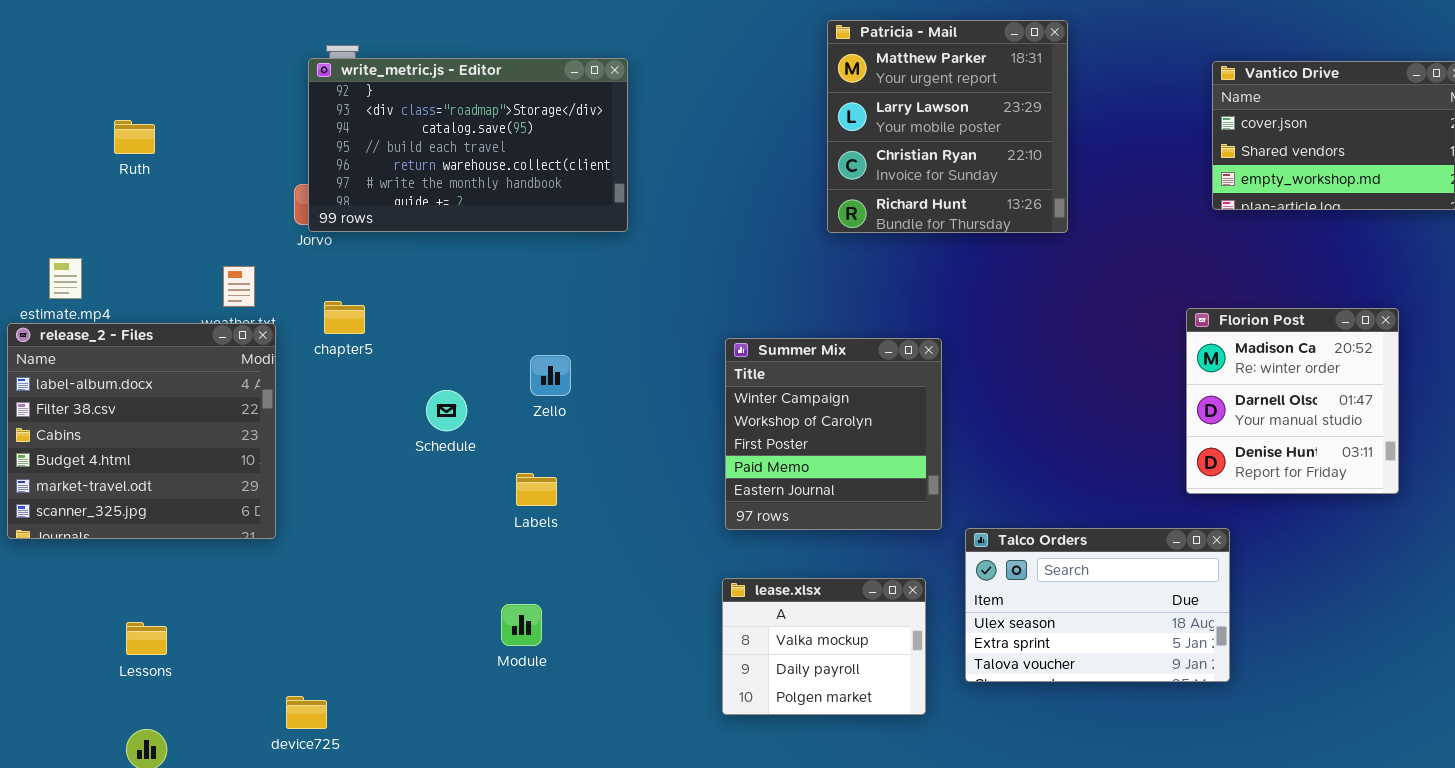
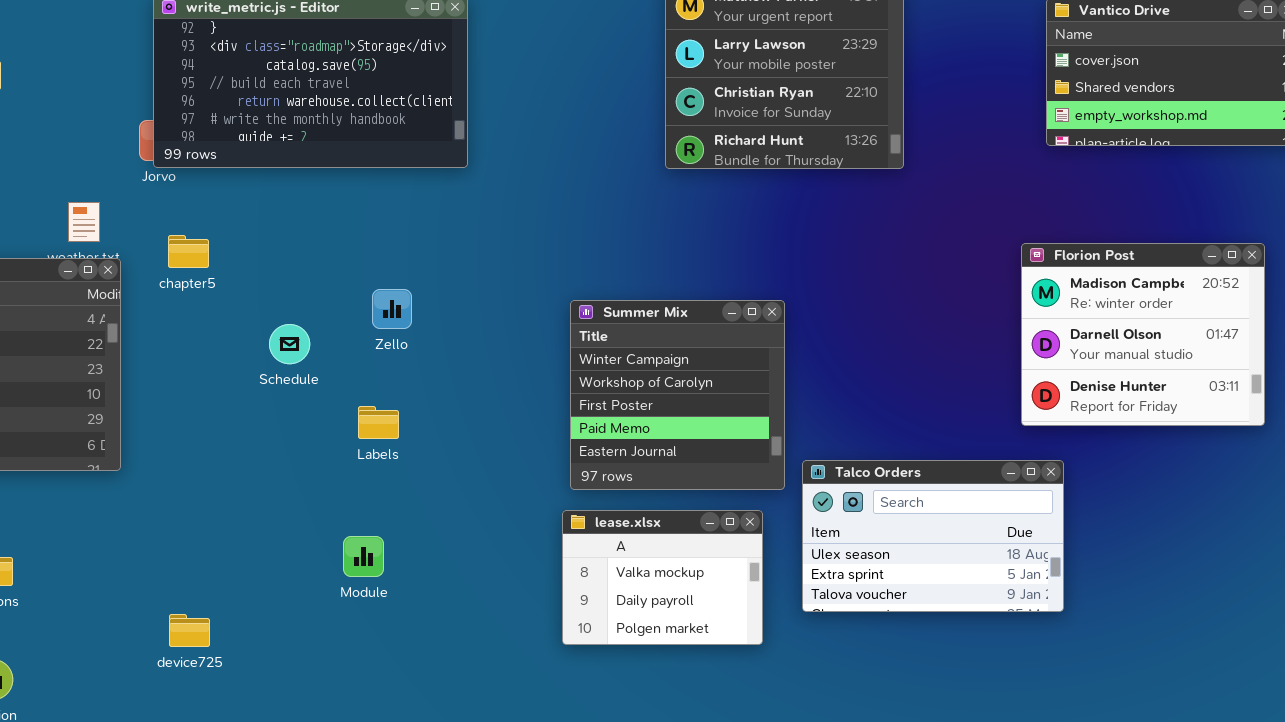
Florion Post: [1186,308,1399,494] -> [1021,243,1265,426], resized
Summer Mix: [725,338,942,530] -> [570,300,785,490], moved
device725: [286,696,327,729] -> [169,614,210,647], moved

